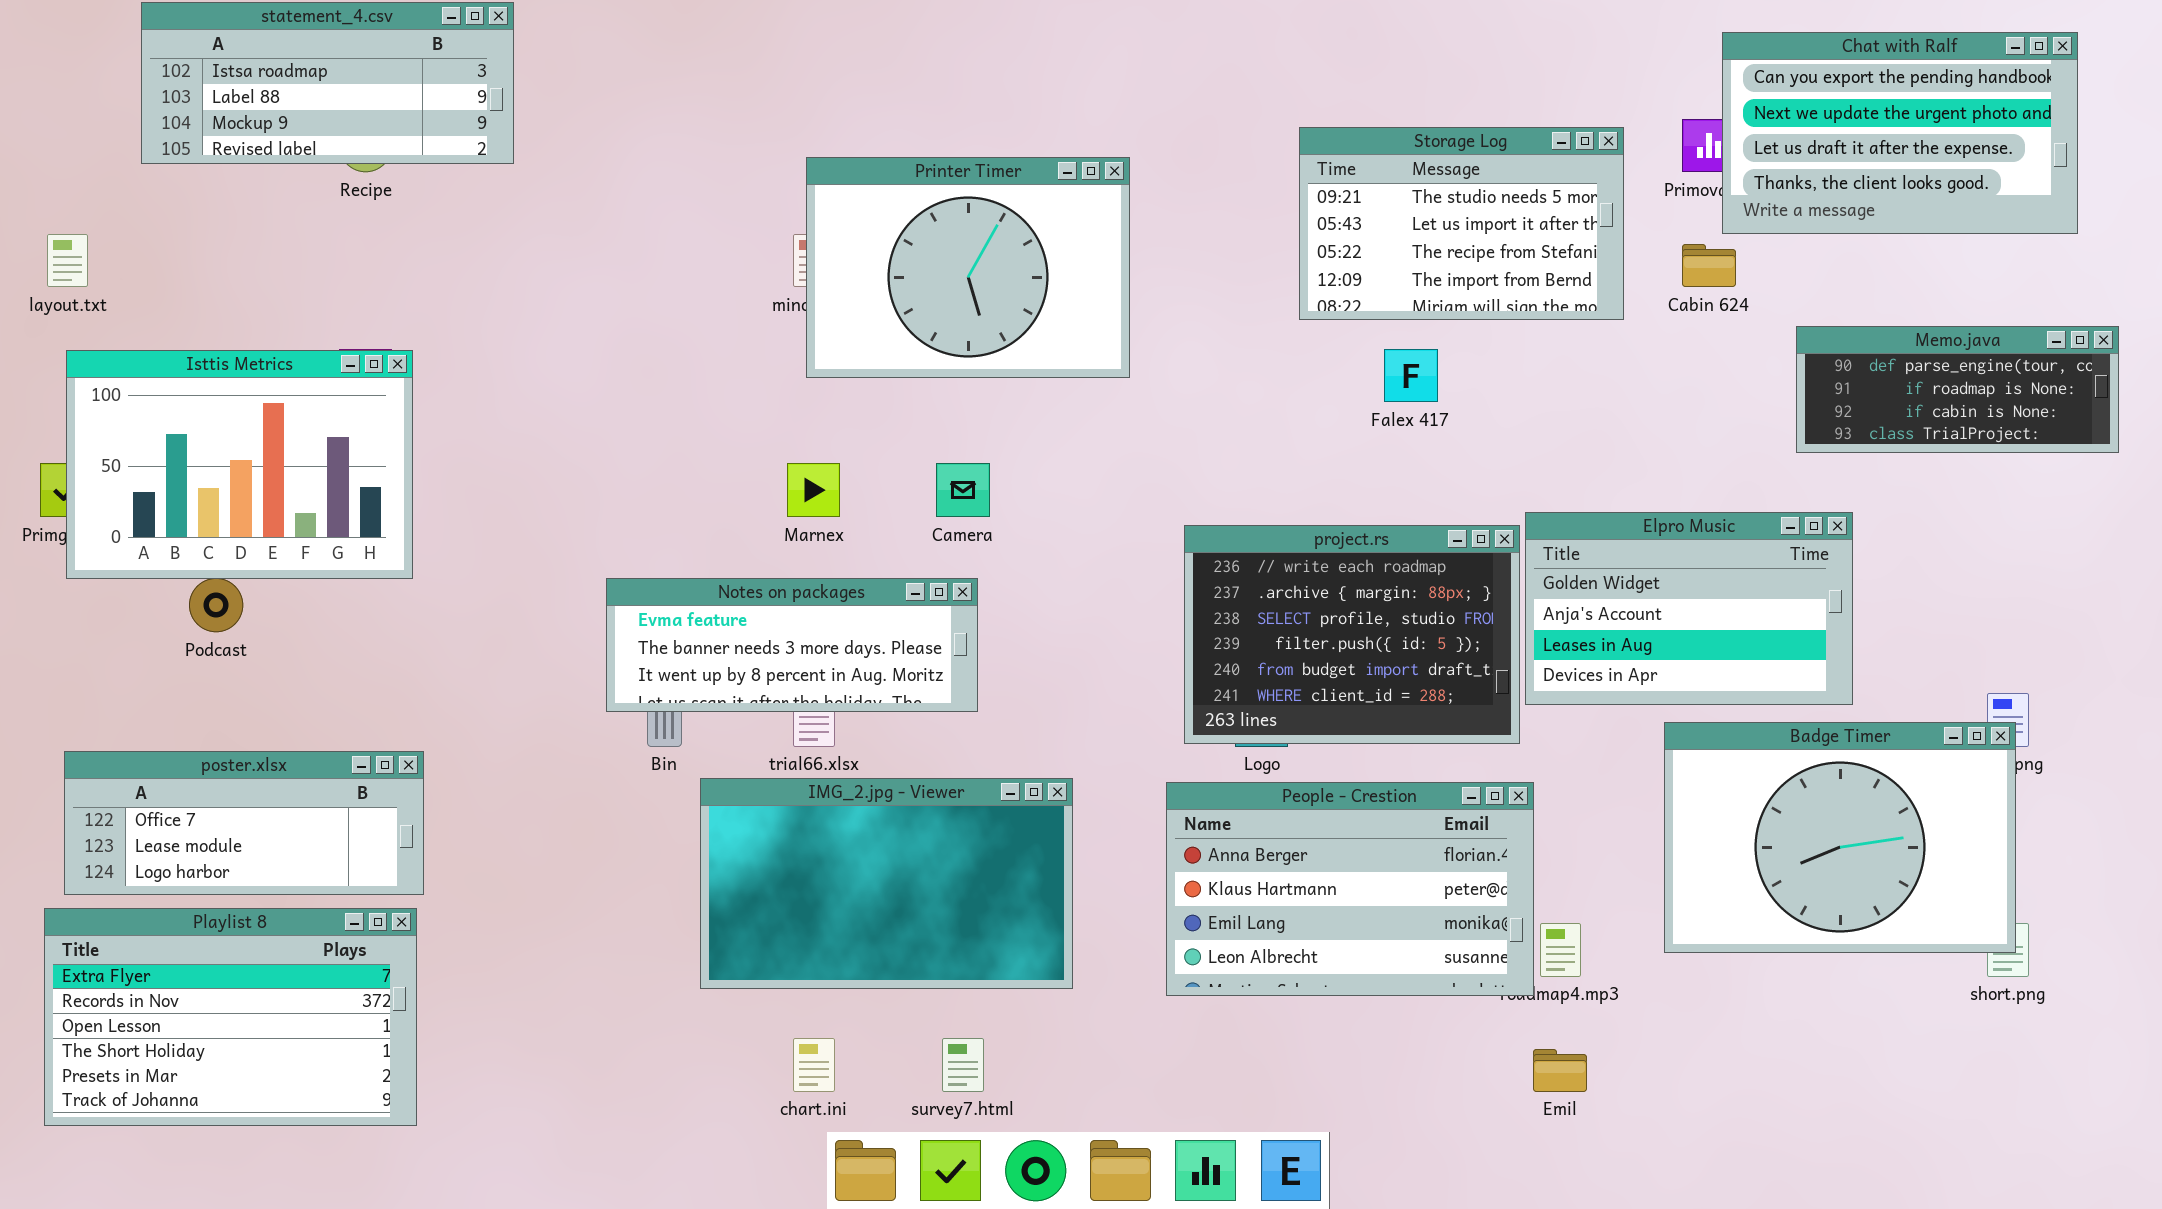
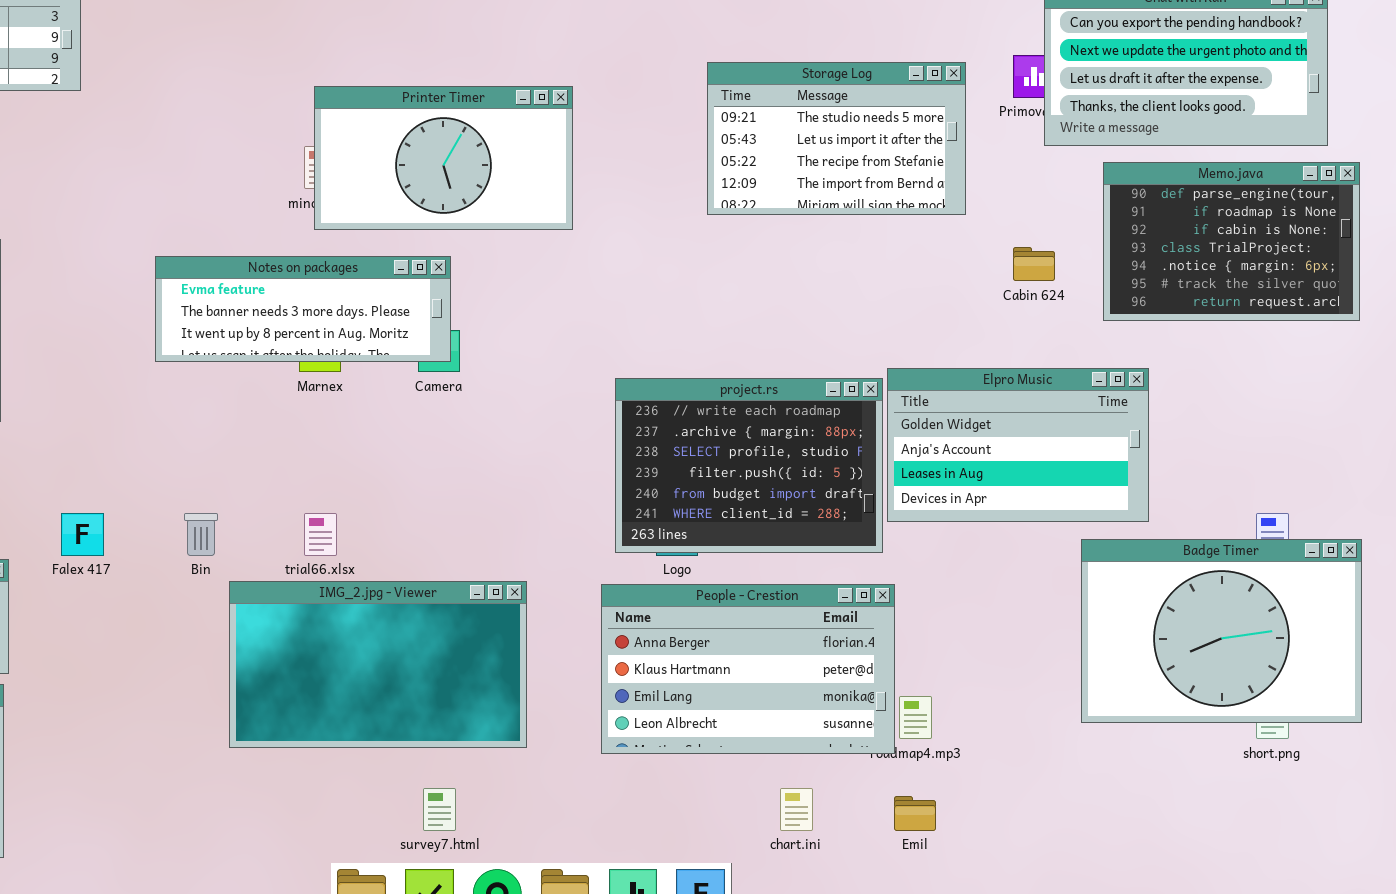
Printer Timer: [806,157,1130,378] -> [314,86,573,230], resized
Cabin 624: [1682,244,1736,287] -> [1013,247,1055,281], moved
Memo.java: [1796,326,2119,453] -> [1103,162,1360,321], resized
Falex 417: [1384,349,1438,402] -> [61,513,104,556], moved
Notes on packages: [606,578,978,712] -> [155,256,451,362], moved
Badge Timer: [1664,722,2016,953] -> [1081,539,1362,723], moved
chart.ini: [793,1038,835,1092] -> [780,788,813,831], moved

